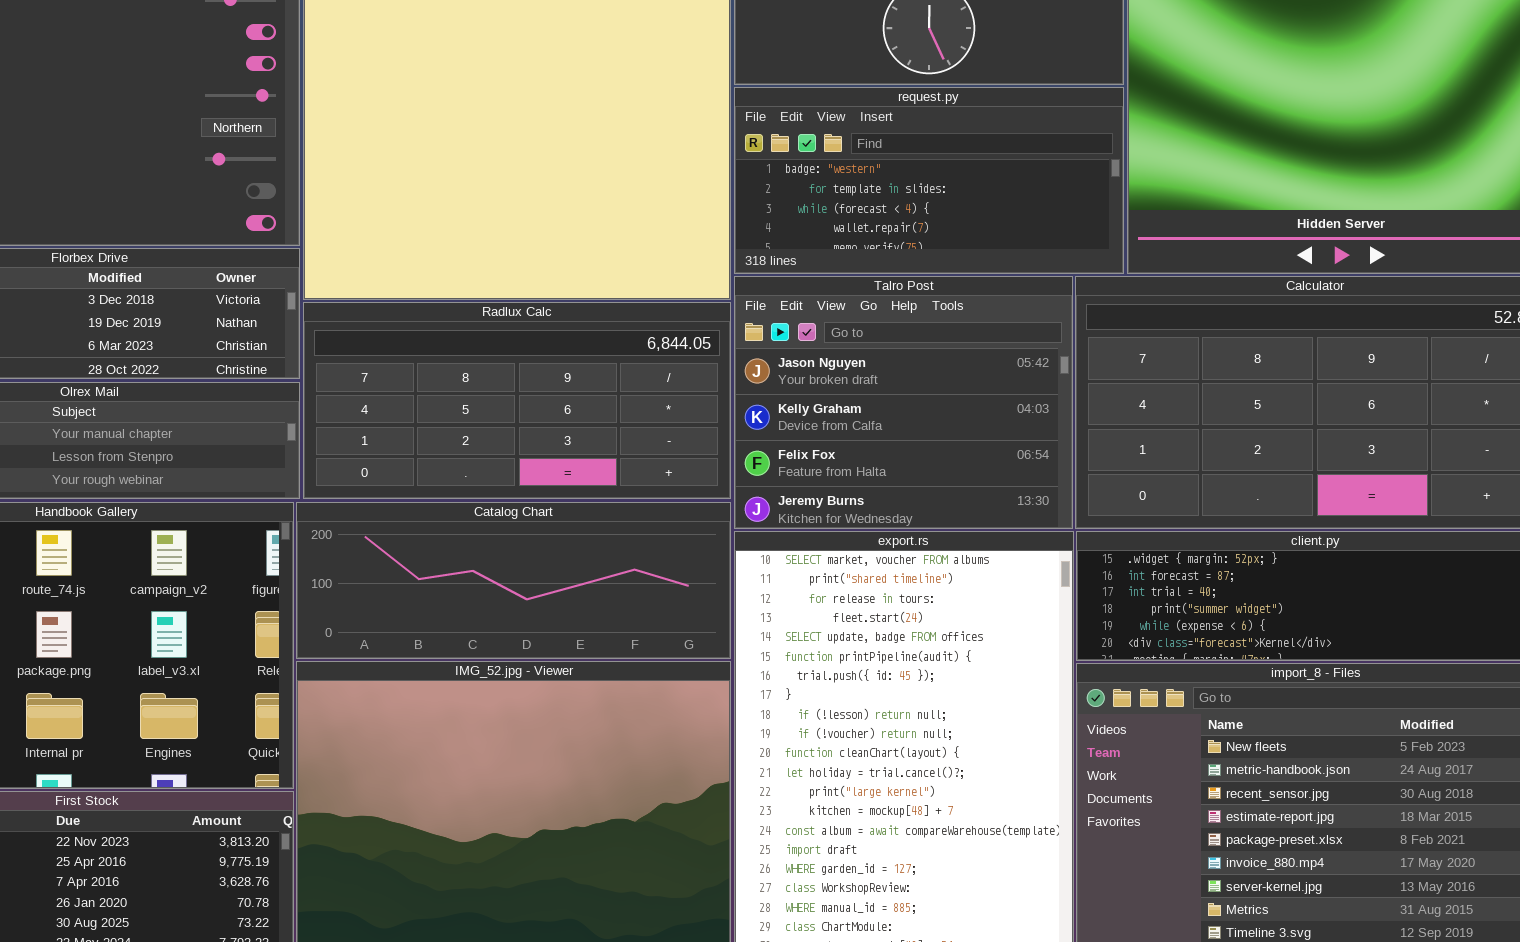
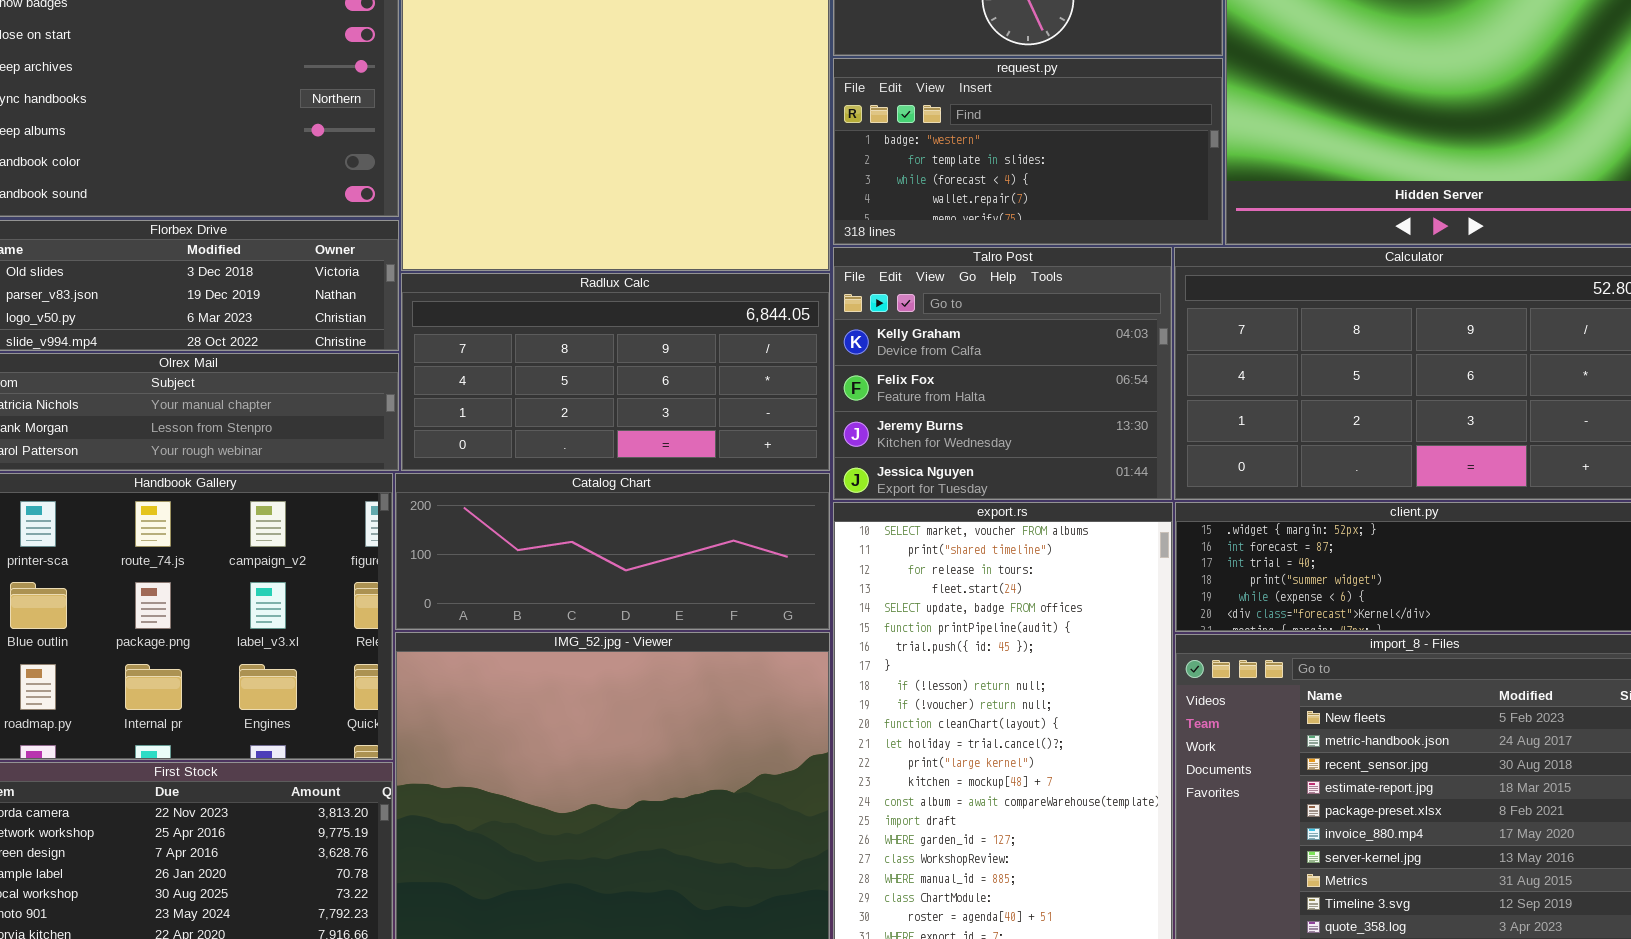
Talro Post: [734,276,1073,529] -> [833,247,1172,500], scrolled down 1 row

